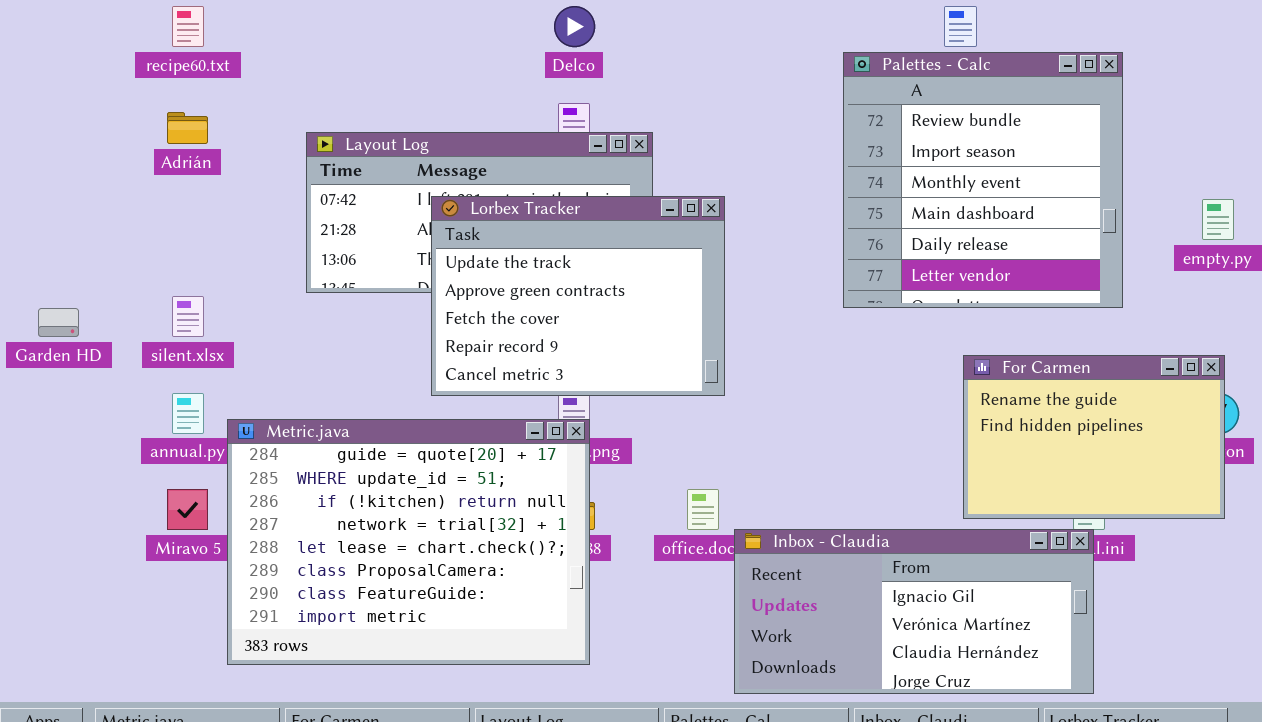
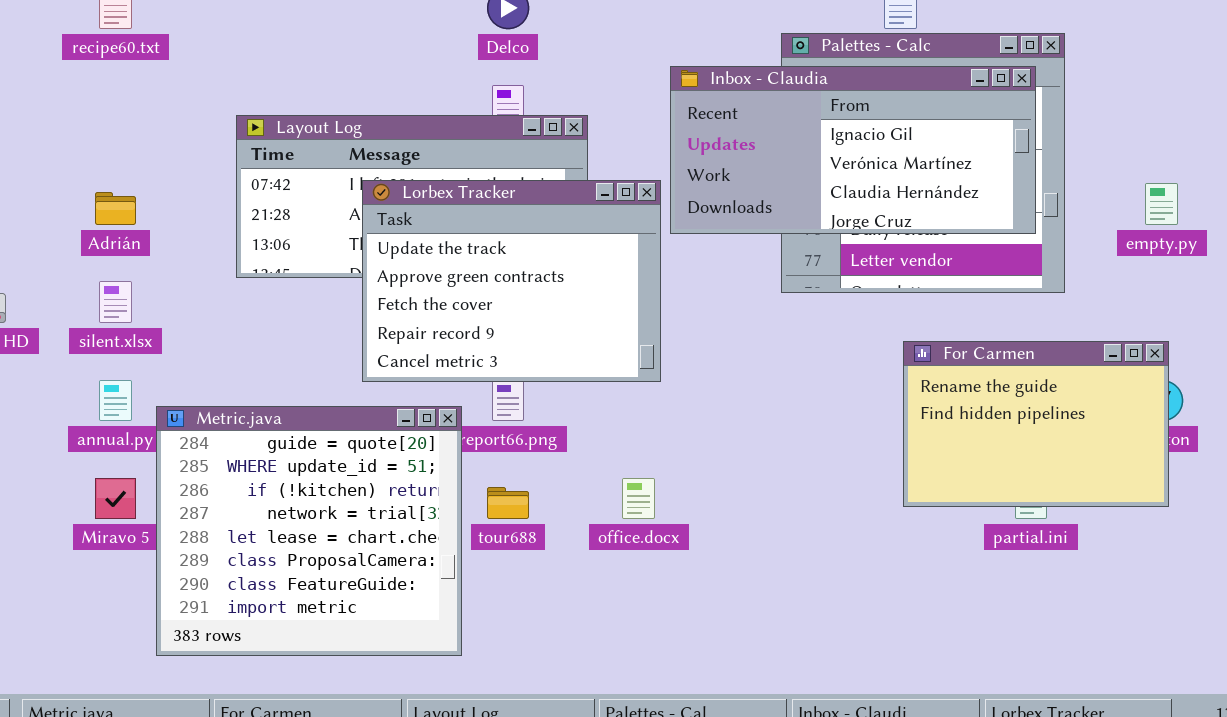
Adrián: [167,112,208,144] -> [95,192,136,225], moved
Metric.java: [227,419,590,665] -> [156,406,462,656], resized
Inbox - Claudia: [734,529,1094,694] -> [670,66,1036,234], moved

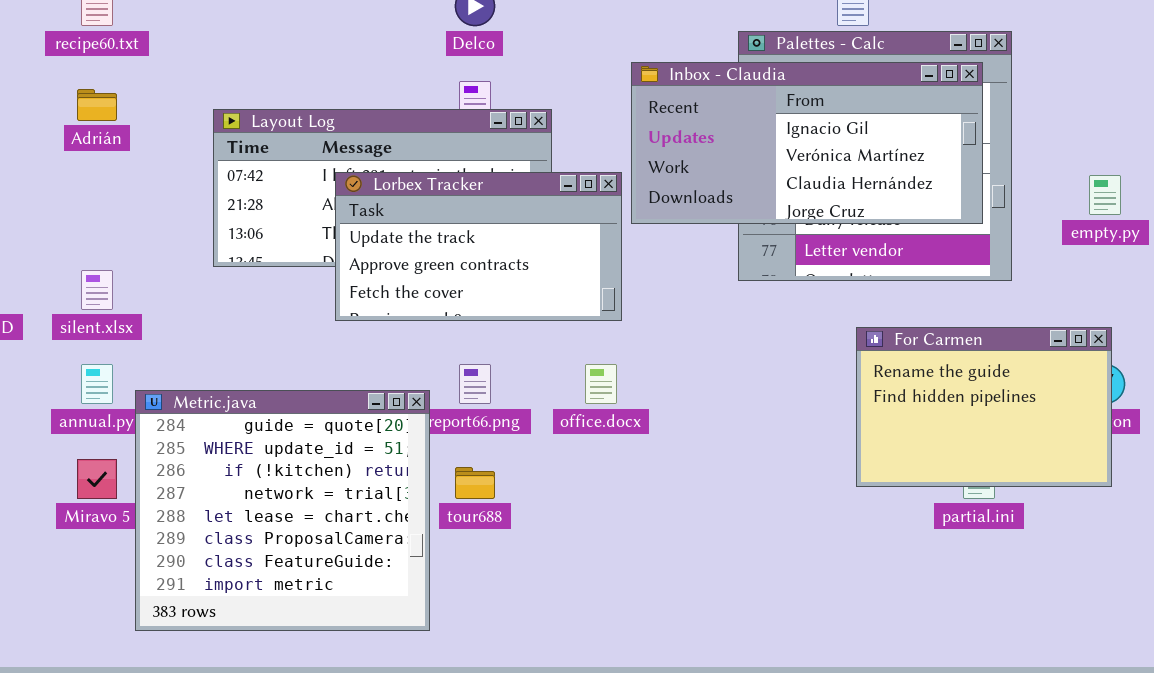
Lorbex Tracker: [362,180,661,382] -> [335,172,622,321], resized
Adrián: [95,192,136,225] -> [77,89,117,121], moved
office.docx: [622,478,655,519] -> [585,364,617,404], moved

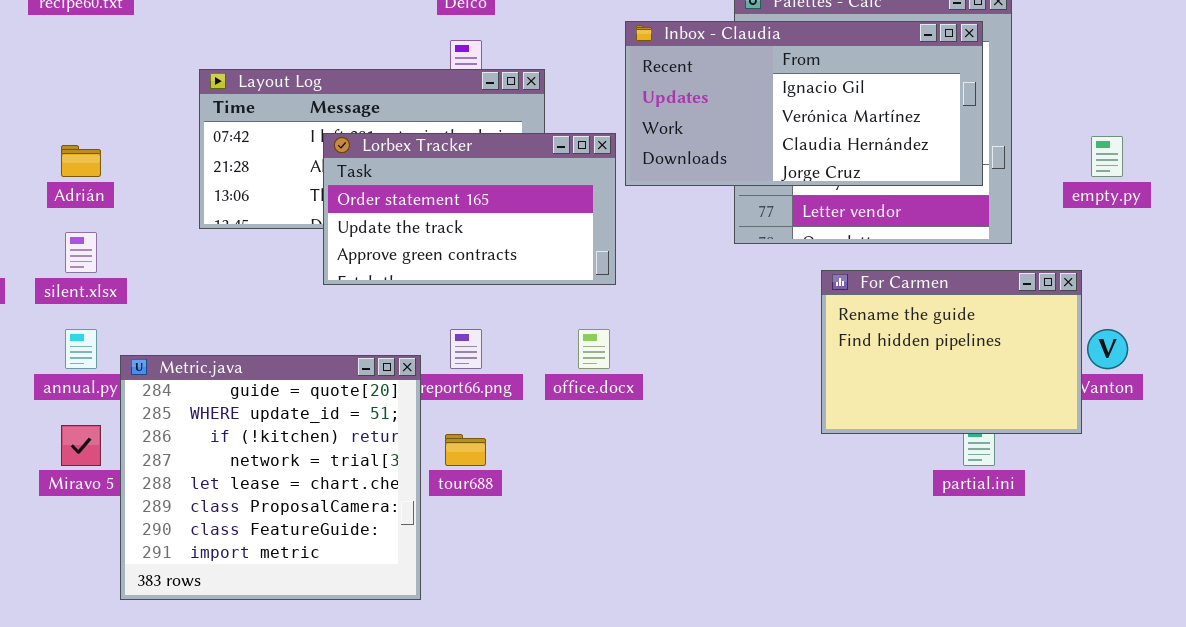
Adrián: [77,89,117,121] -> [61,145,101,177], moved
Lorbex Tracker: [335,172,622,321] -> [323,133,616,285], scrolled up 1 row
For Carmen: [856,327,1112,487] -> [821,270,1082,434], moved

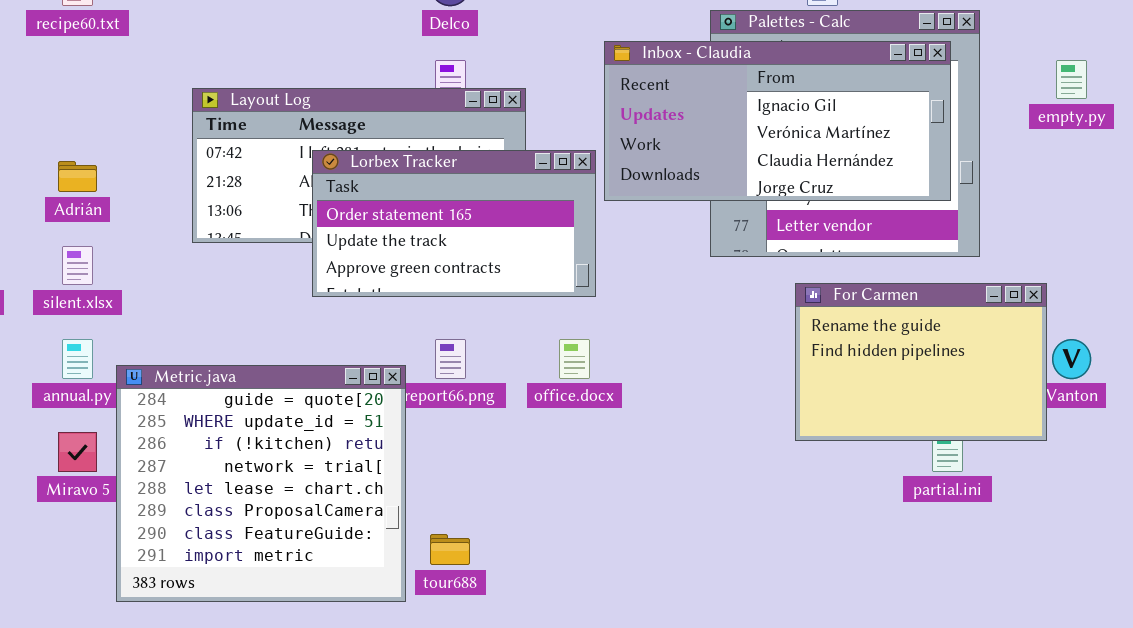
empty.py: [1091,136,1123,177] -> [1056,60,1087,99], moved
tour688: [445,434,486,466] -> [430,534,470,565], moved

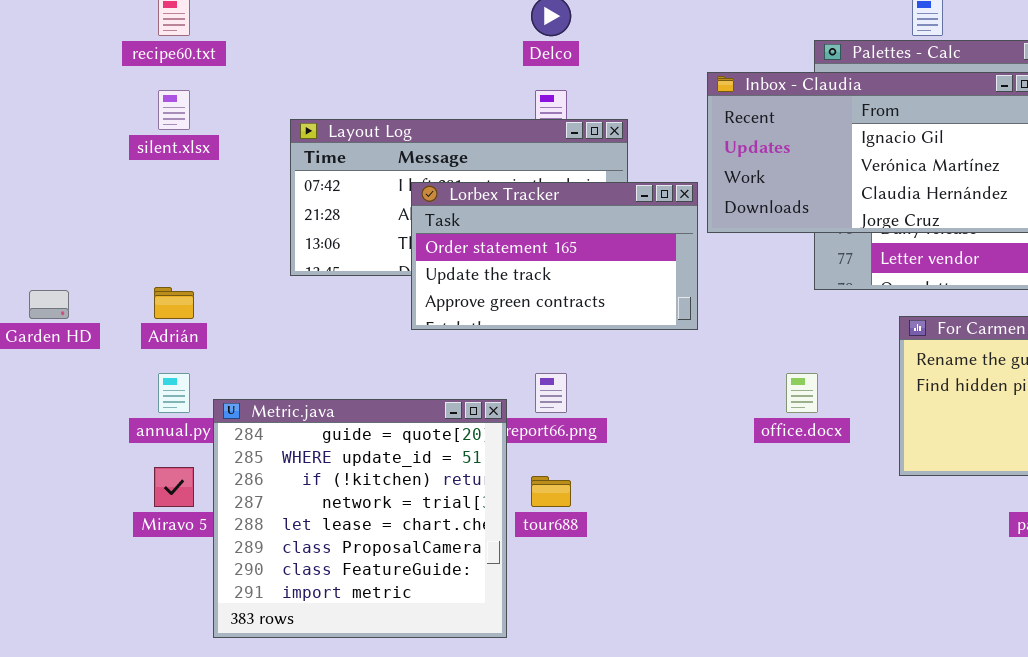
Adrián: [58,161,97,192] -> [154,287,194,319], moved
silent.xlsx: [62,246,93,285] -> [158,90,190,130], moved
office.docx: [559,339,590,379] -> [786,373,818,413], moved
tour688: [430,534,470,565] -> [531,476,571,507], moved

